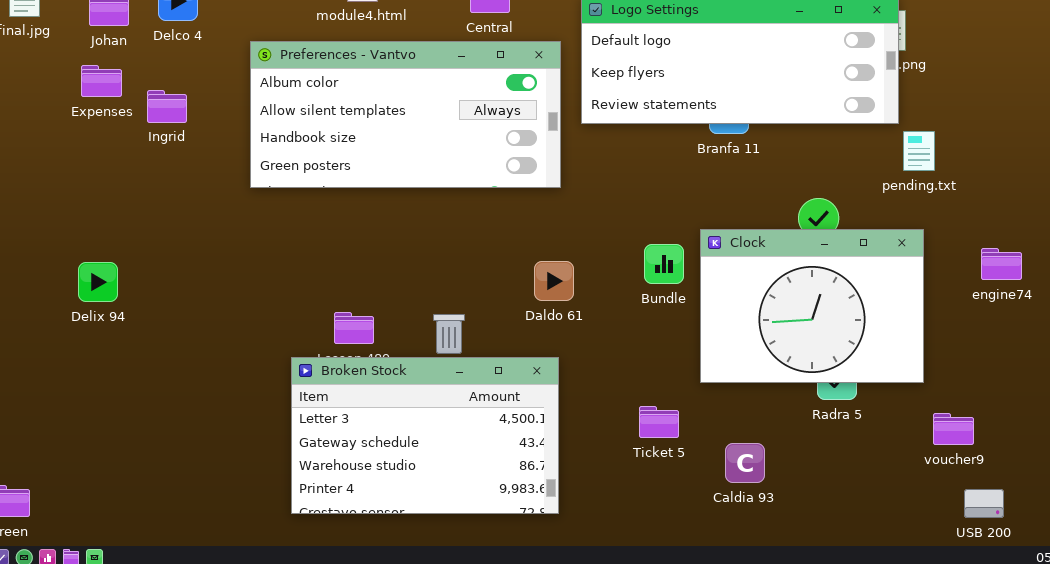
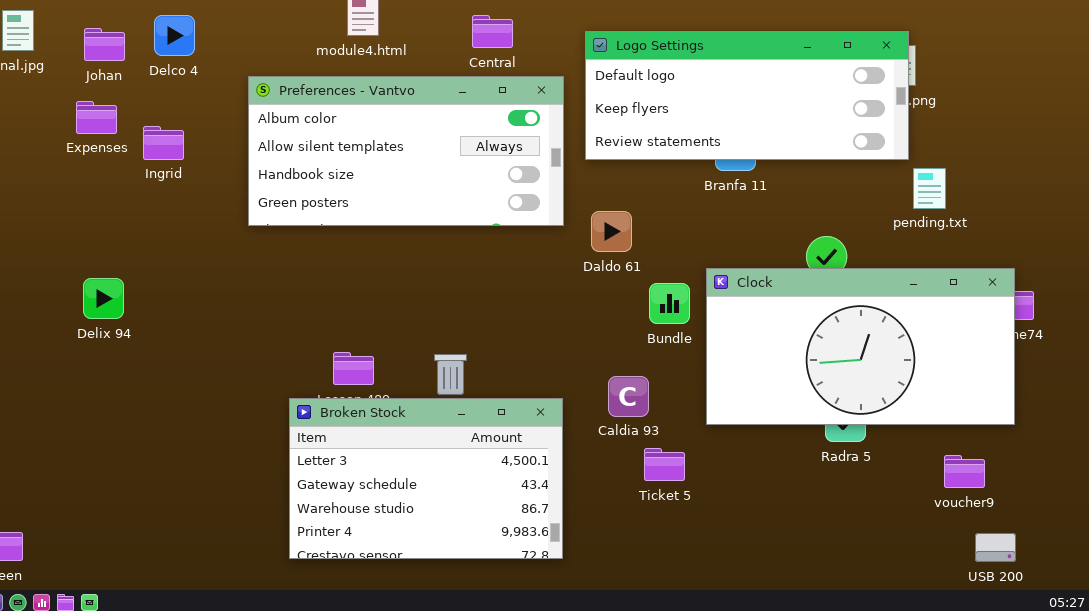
Clock: [700,229,924,383] -> [706,268,1015,425], resized
Daldo 61: [534,261,574,301] -> [591,211,632,252], moved
Delix 94: [78,262,118,302] -> [83,278,124,319], moved
Caldia 93: [725,443,765,483] -> [608,376,649,417], moved

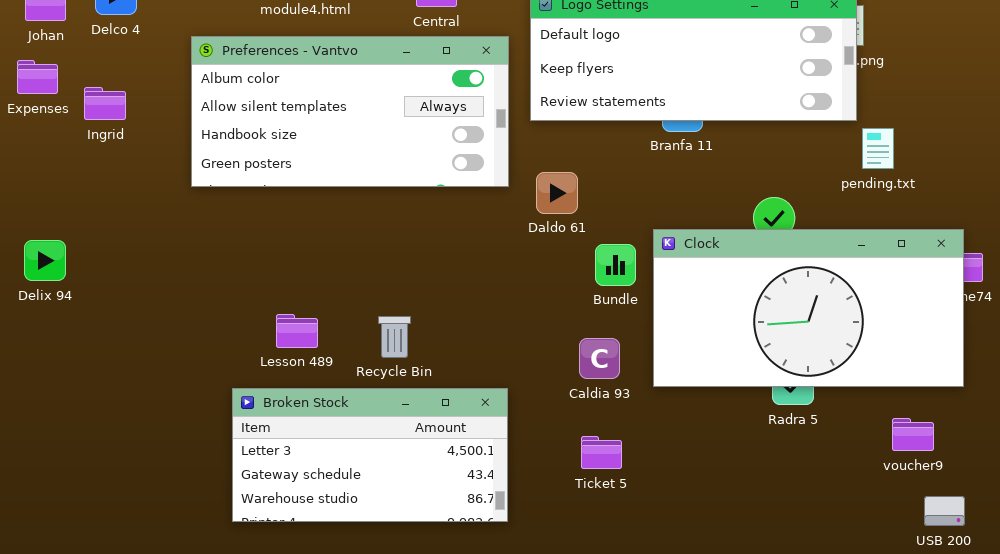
Caldia 93: [608,376,649,417] -> [579,338,620,379], moved
Broken Stock: [289,398,563,559] -> [232,388,508,522], resized
Ticket 5: [644,448,685,481] -> [581,436,622,469], moved

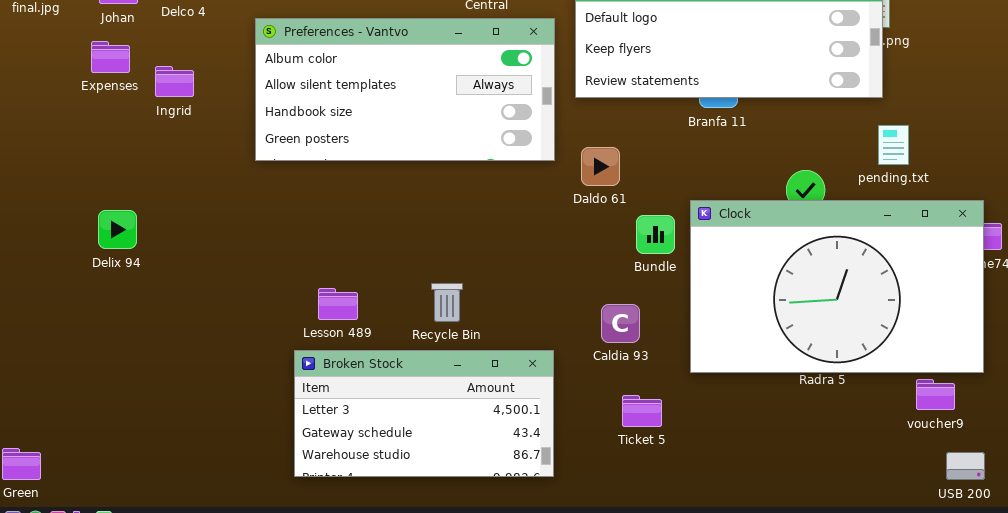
pending.txt: [862,128,894,169] -> [878,125,909,165], moved
Clock: [653,229,964,387] -> [690,200,984,373], resized
Lesson 489: [276,314,318,348] -> [318,288,358,320], moved
Caldia 93: [579,338,620,379] -> [601,304,640,343], moved

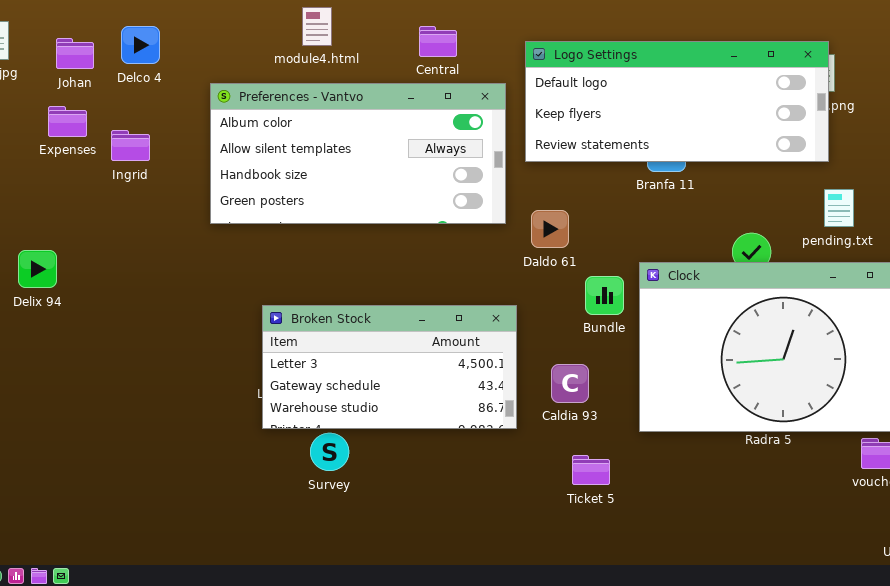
Delix 94: [98,210,137,249] -> [18,250,57,288], moved
Broken Stock: [294,350,554,477] -> [262,305,517,429], moved

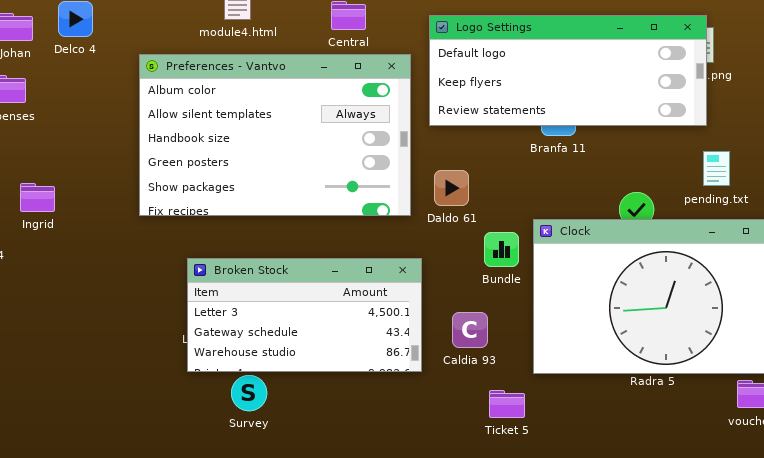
Preferences - Vantvo: [210,83,506,224] -> [139,54,411,216], resized
Ingrid: [111,130,150,161] -> [20,183,55,212], moved
Ticket 5: [572,455,610,485] -> [489,390,525,418], moved

